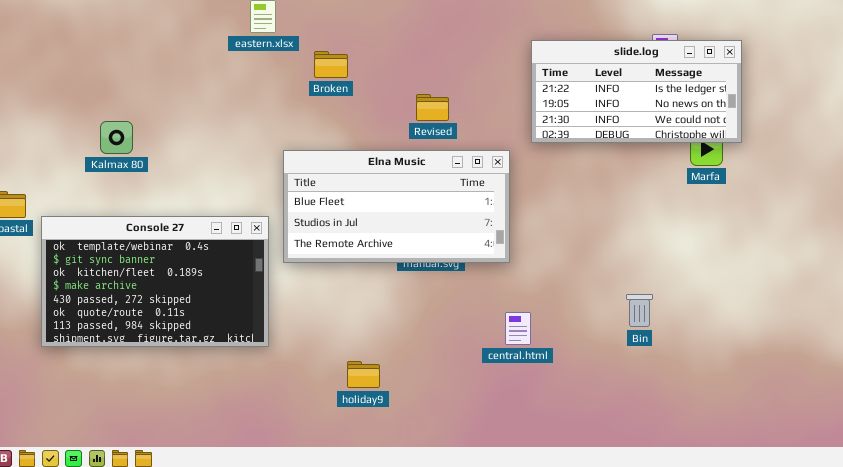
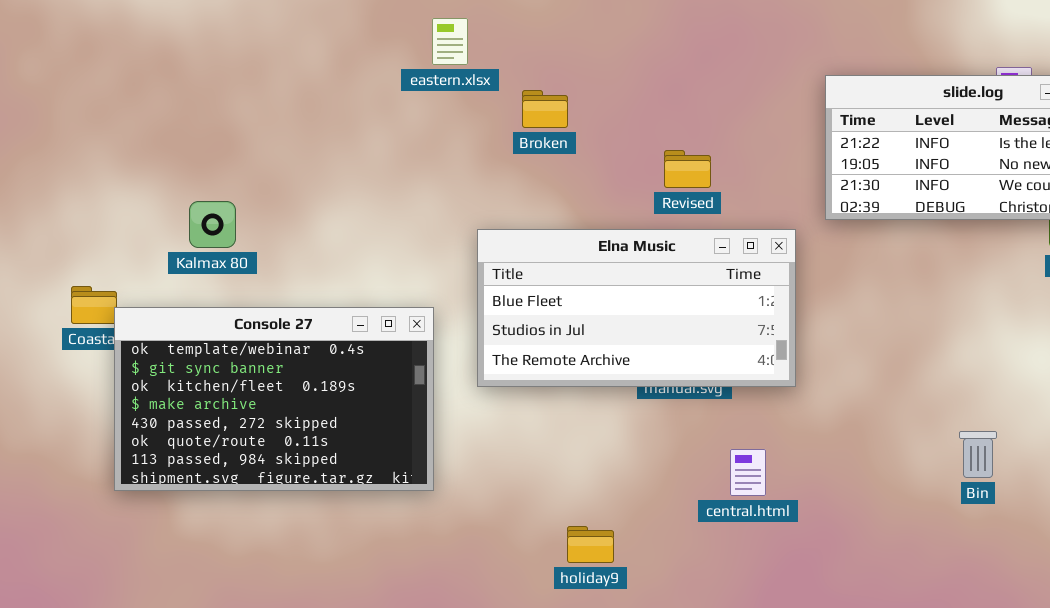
Kalmax 80: [100,121,133,154] -> [189,201,236,248], moved
Console 27: [41,216,269,347] -> [114,307,434,491], moved
central.html: [505,312,531,345] -> [730,449,766,496], moved

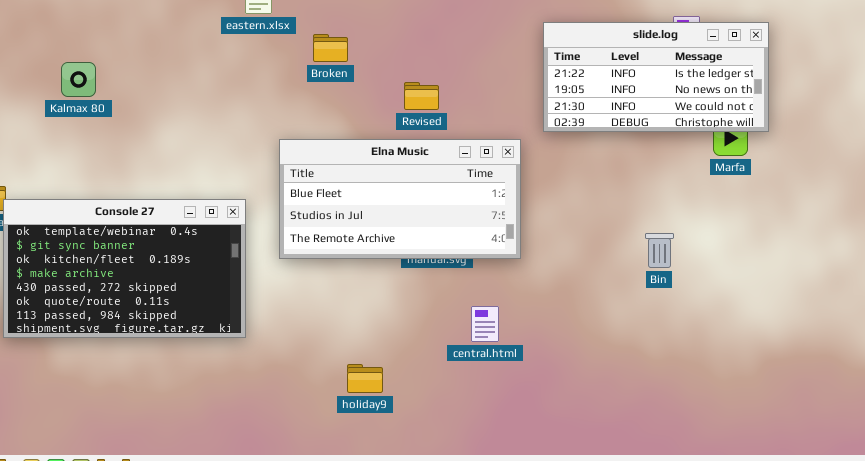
Revised: [664,150,711,188] -> [404,82,439,110], moved
Kalmax 80: [189,201,236,248] -> [61,62,96,97], moved
Bin: [959,431,997,478] -> [645,233,674,268], moved

